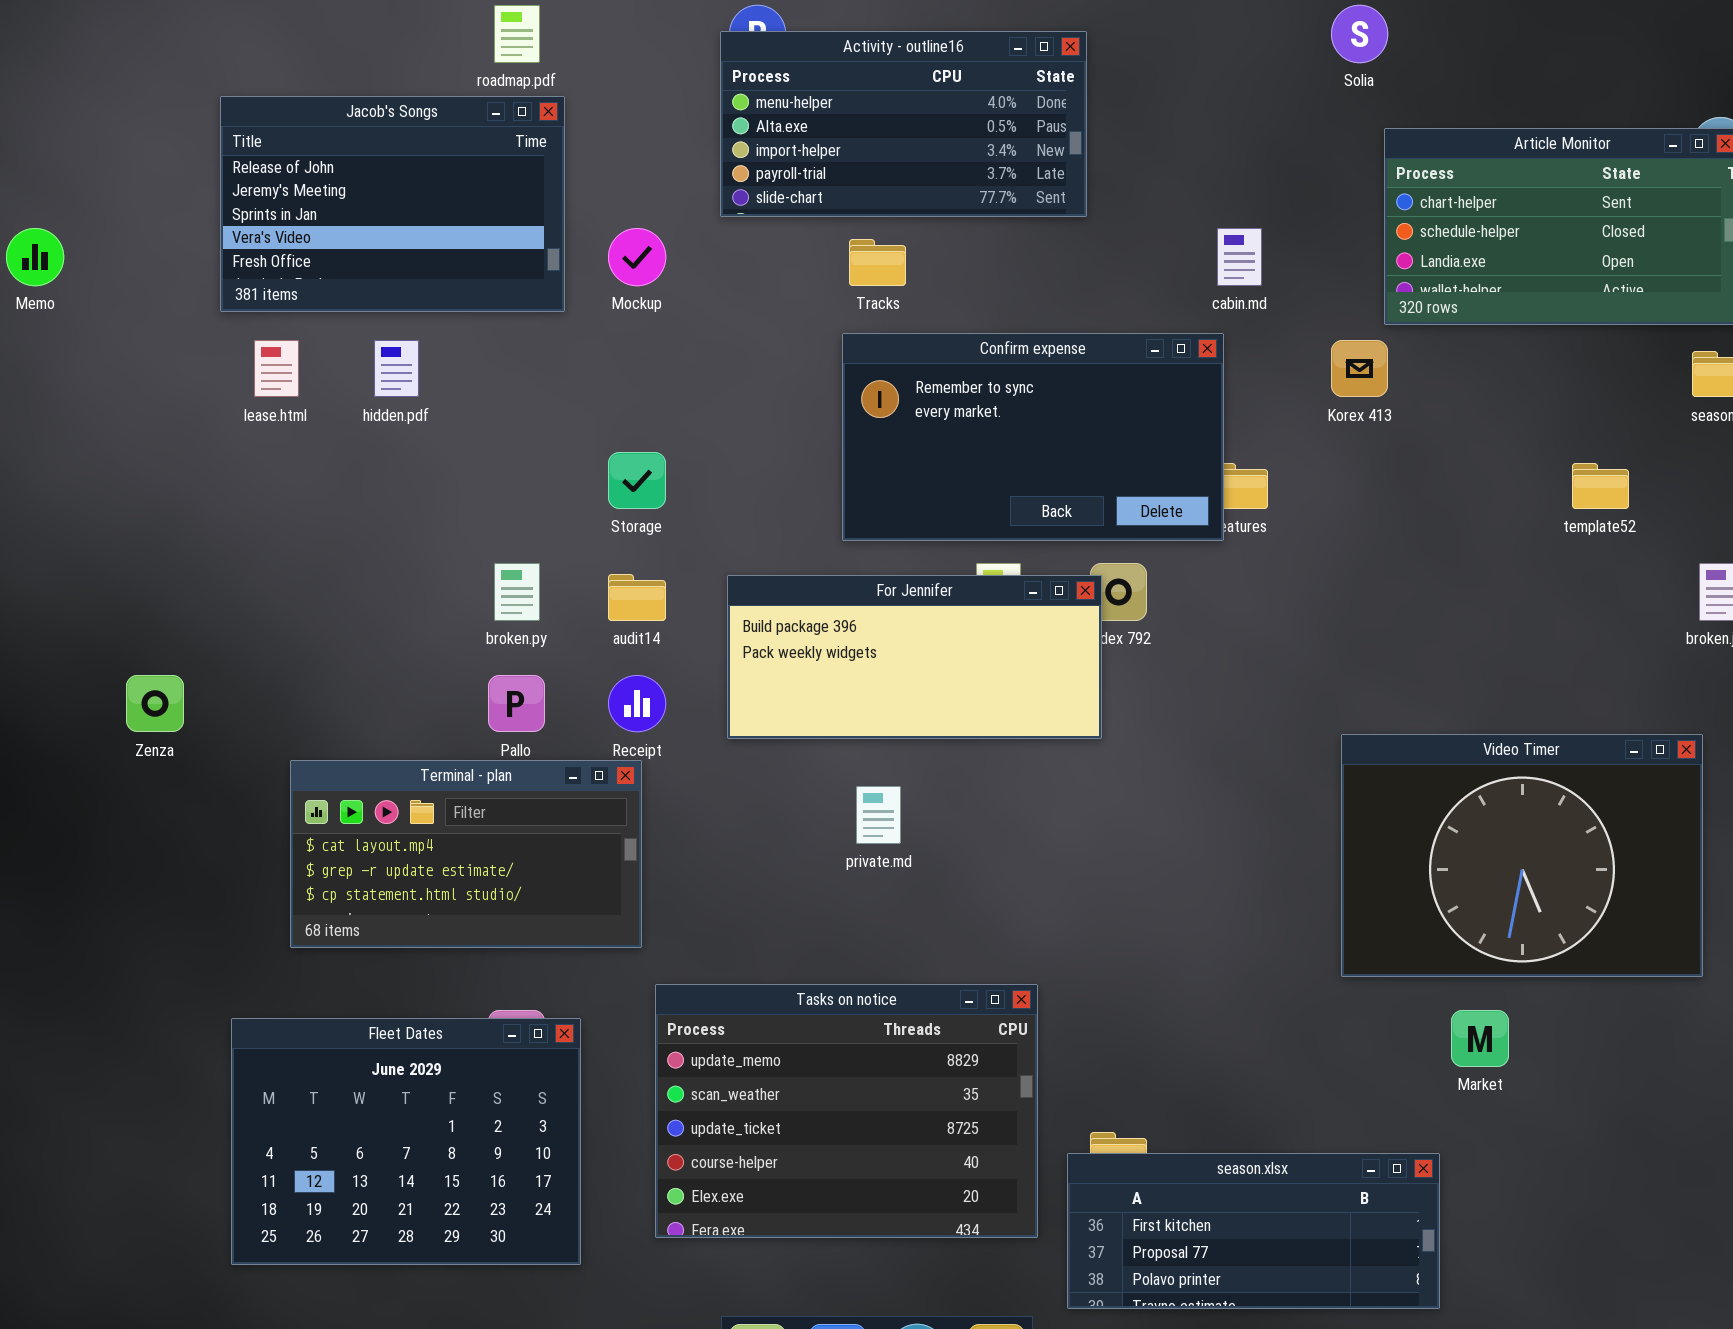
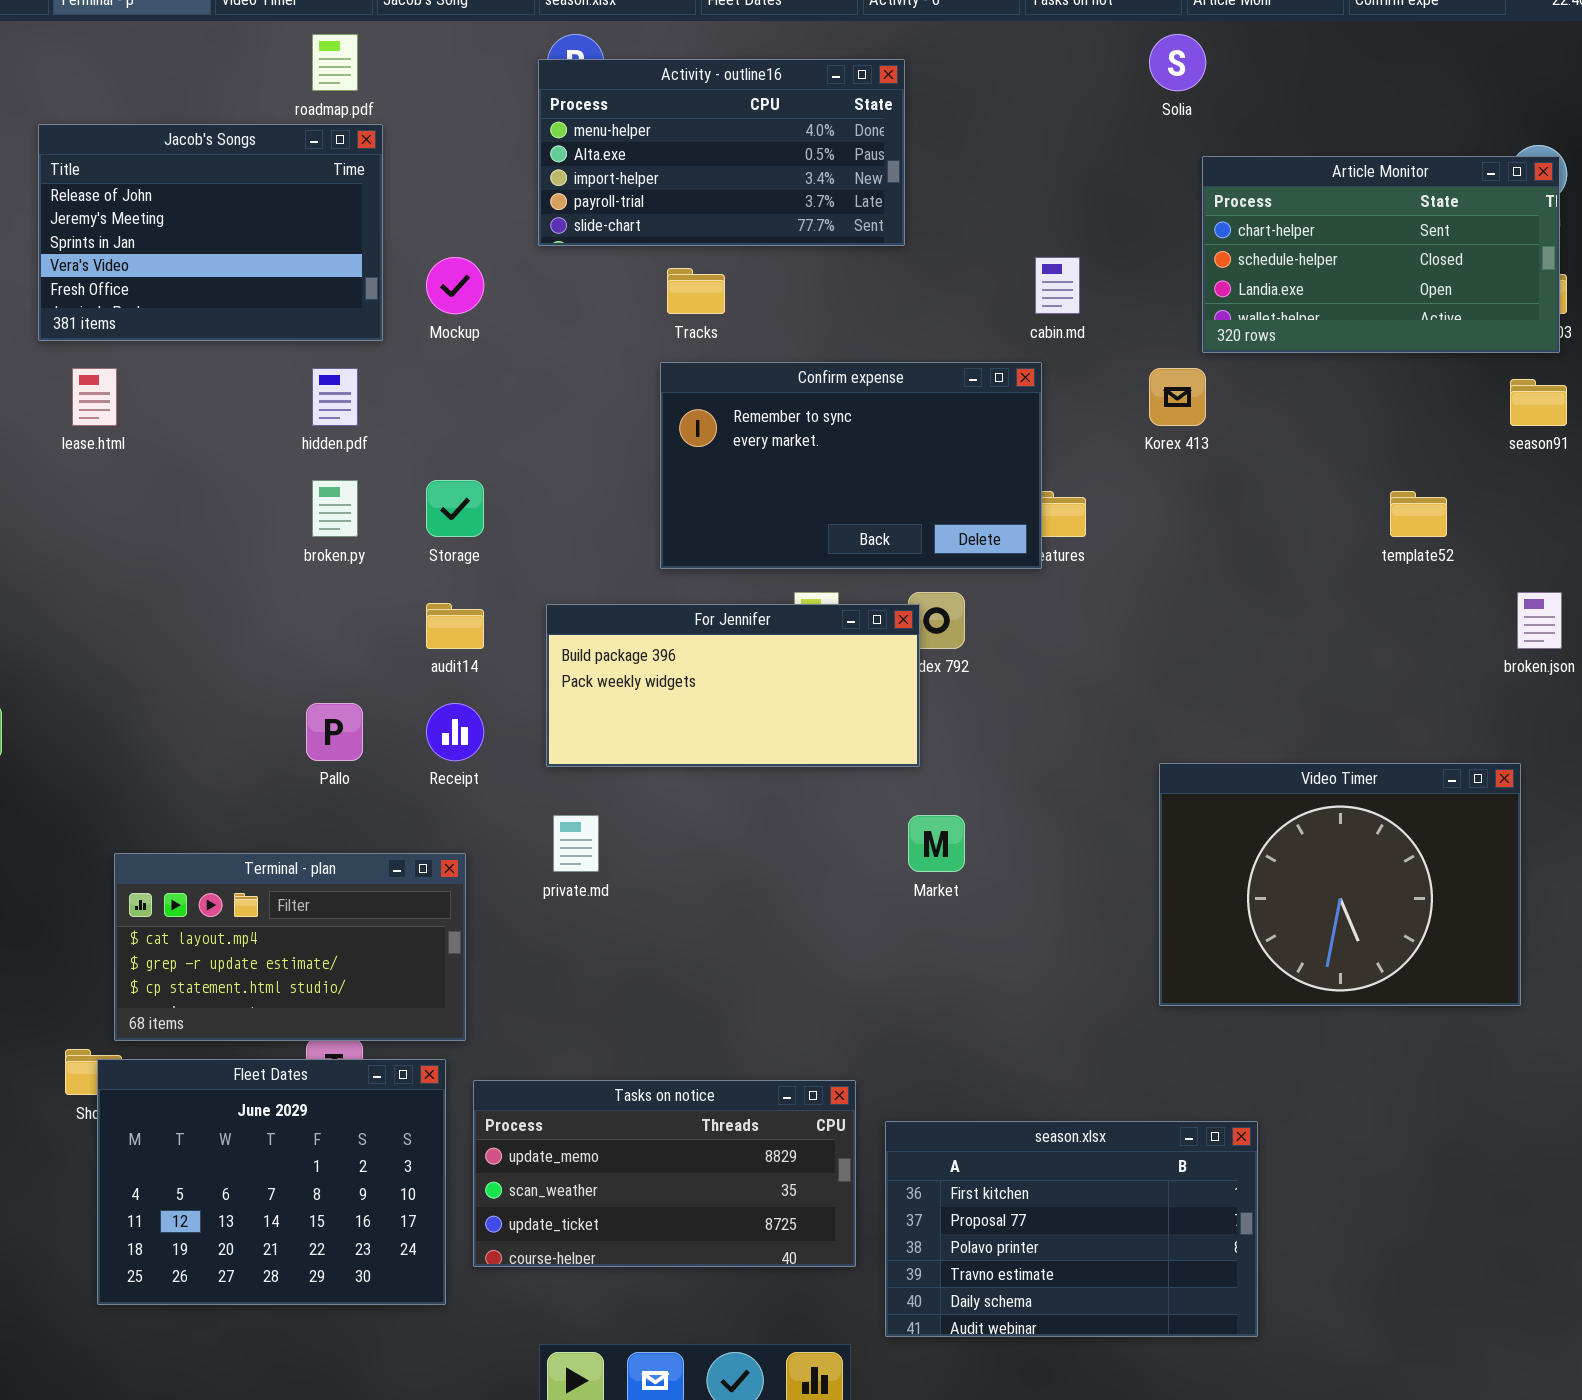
hidden.pdf: [374,340,419,397] -> [312,368,358,426], moved
broken.py: [494,563,540,621] -> [312,480,358,537], moved
Terminal - plan: [290,760,642,948] -> [114,853,466,1041], moved
private.md: [856,786,901,844] -> [553,815,599,872], moved
Tasks on notice: [655,984,1038,1238] -> [473,1080,856,1267], resized
Market: [1451,1010,1509,1067] -> [908,815,965,872], moved
Fleet Dates: [231,1018,581,1265] -> [97,1059,446,1305], moved
season.xlsx: [1067,1153,1440,1309] -> [885,1121,1258,1337], resized

